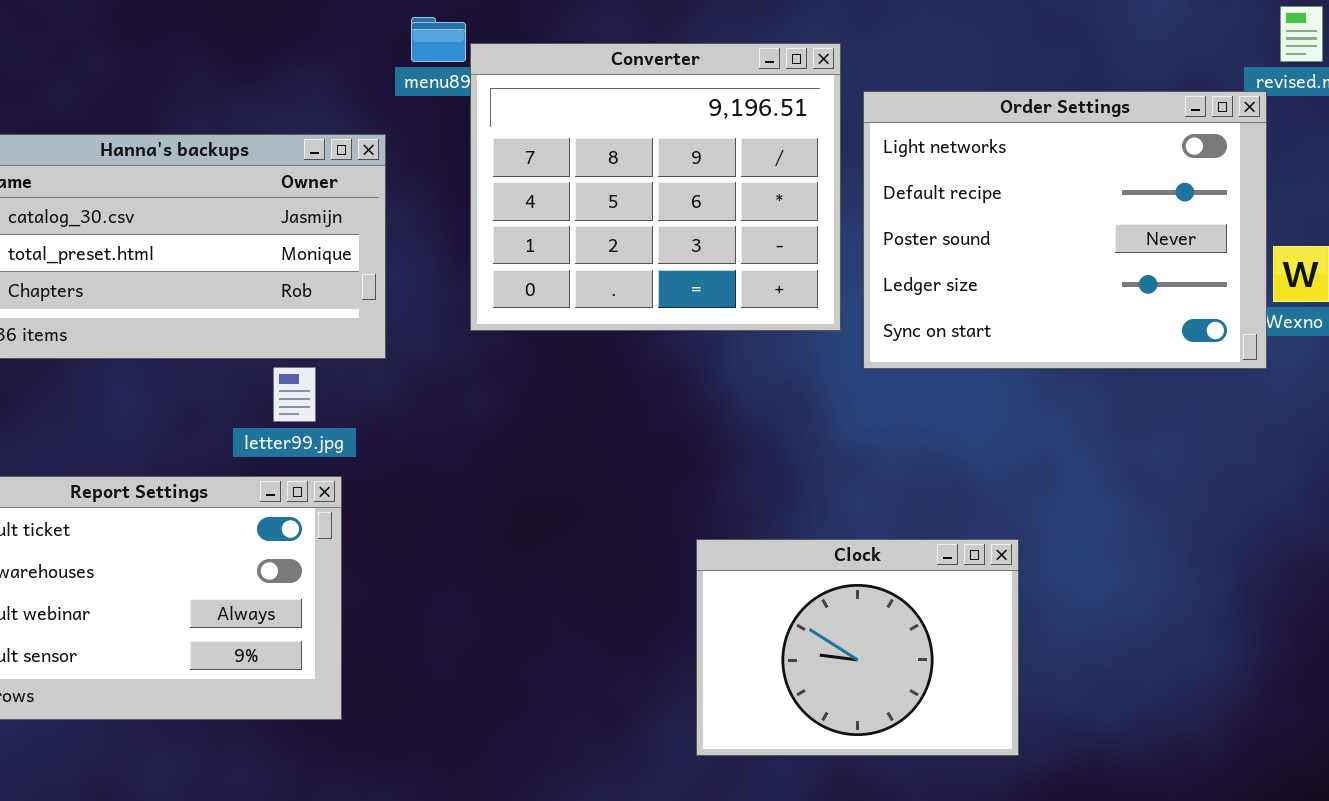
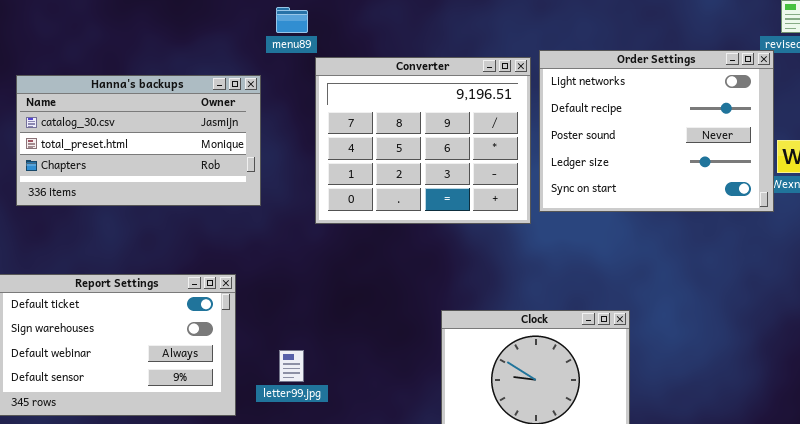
Converter: [470,43,841,331] -> [315,57,531,224], moved
letter99.jpg: [273,367,316,422] -> [279,350,304,382], moved

